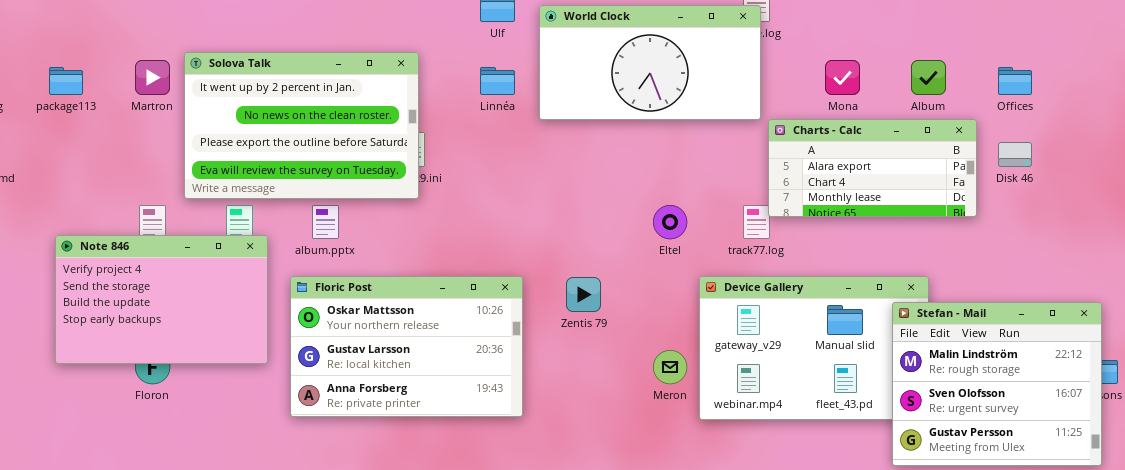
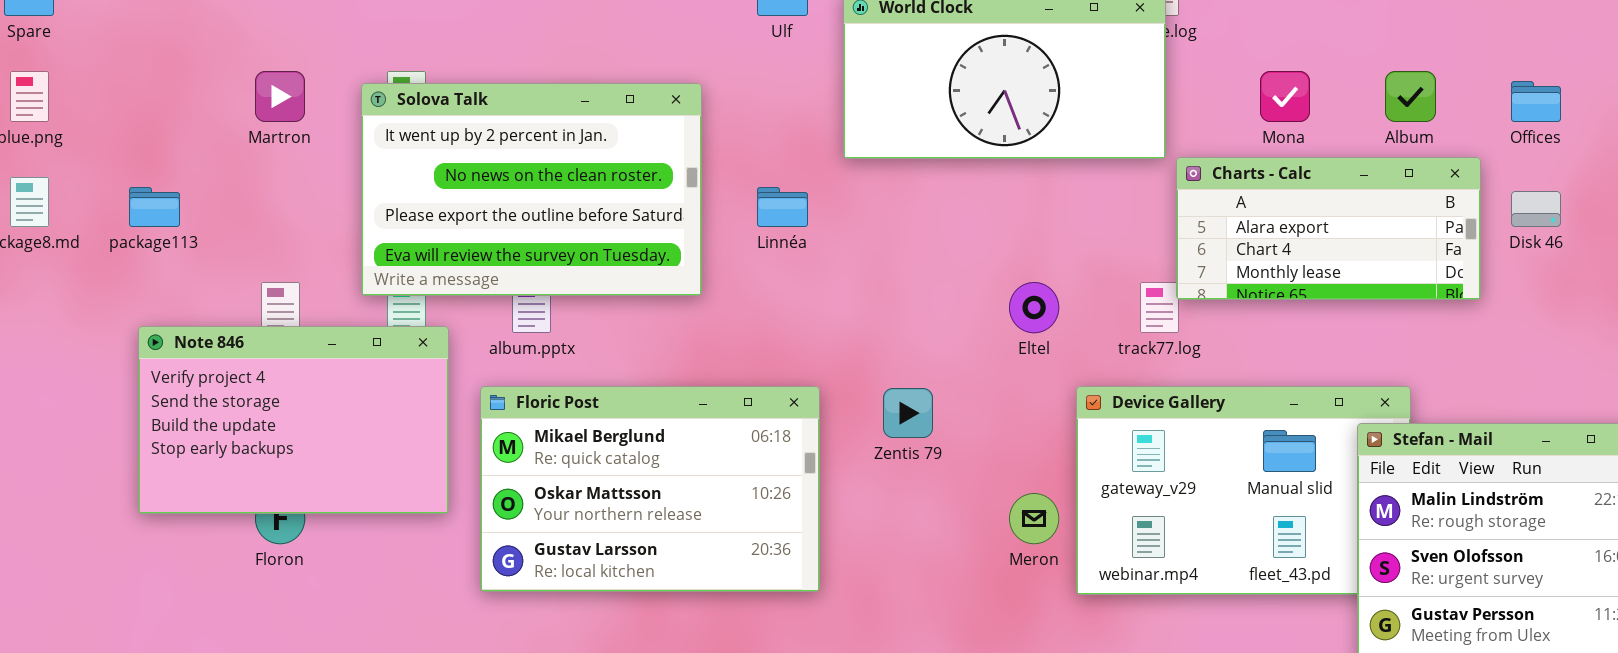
Solova Talk: [184,52,419,199] -> [361,83,702,296], moved
package113: [49,67,83,95] -> [129,187,180,227], moved
Linnéa: [480,67,515,95] -> [757,187,808,227], moved
Floric Post: [290,276,523,417] -> [480,386,820,592], scrolled up 1 row

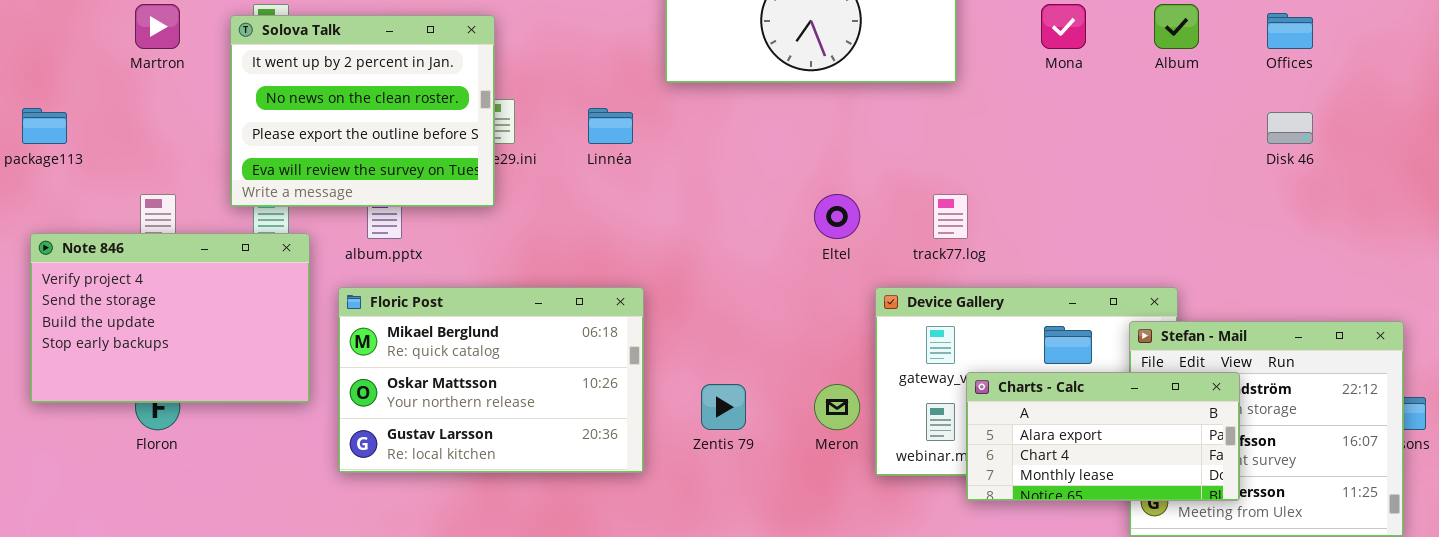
Solova Talk: [361,83,702,296] -> [230,15,495,207], resized
Charts - Calc: [1176,157,1481,300] -> [966,372,1240,501], moved
Zentis 79: [883,388,933,438] -> [701,384,746,430], moved

